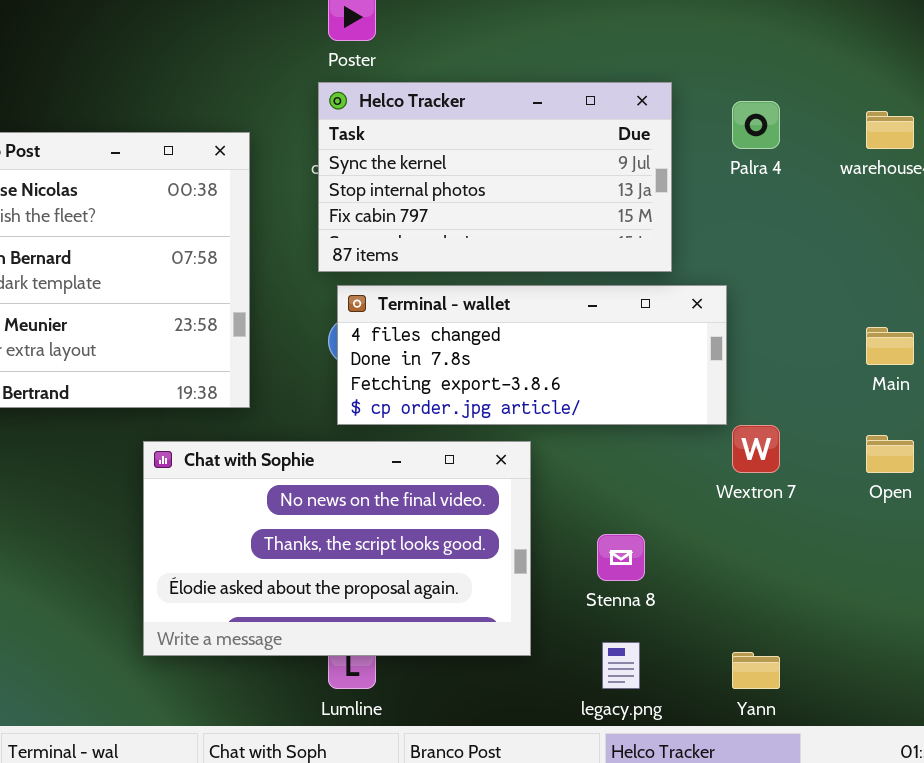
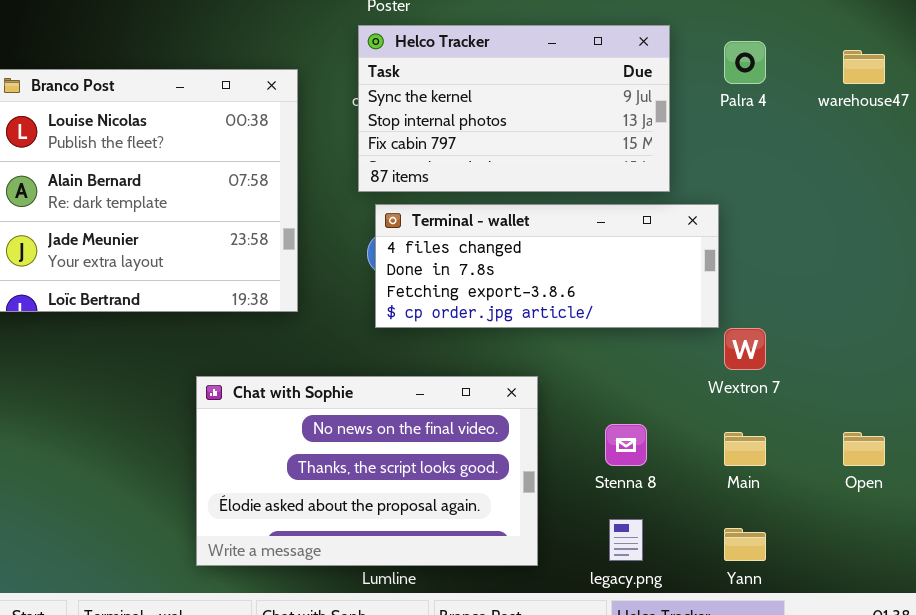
Main: [866,327,914,365] -> [724,432,766,466], moved
Open: [866,435,914,473] -> [843,432,885,466], moved
Chat with Sophie: [143,441,531,656] -> [196,376,538,566], moved

